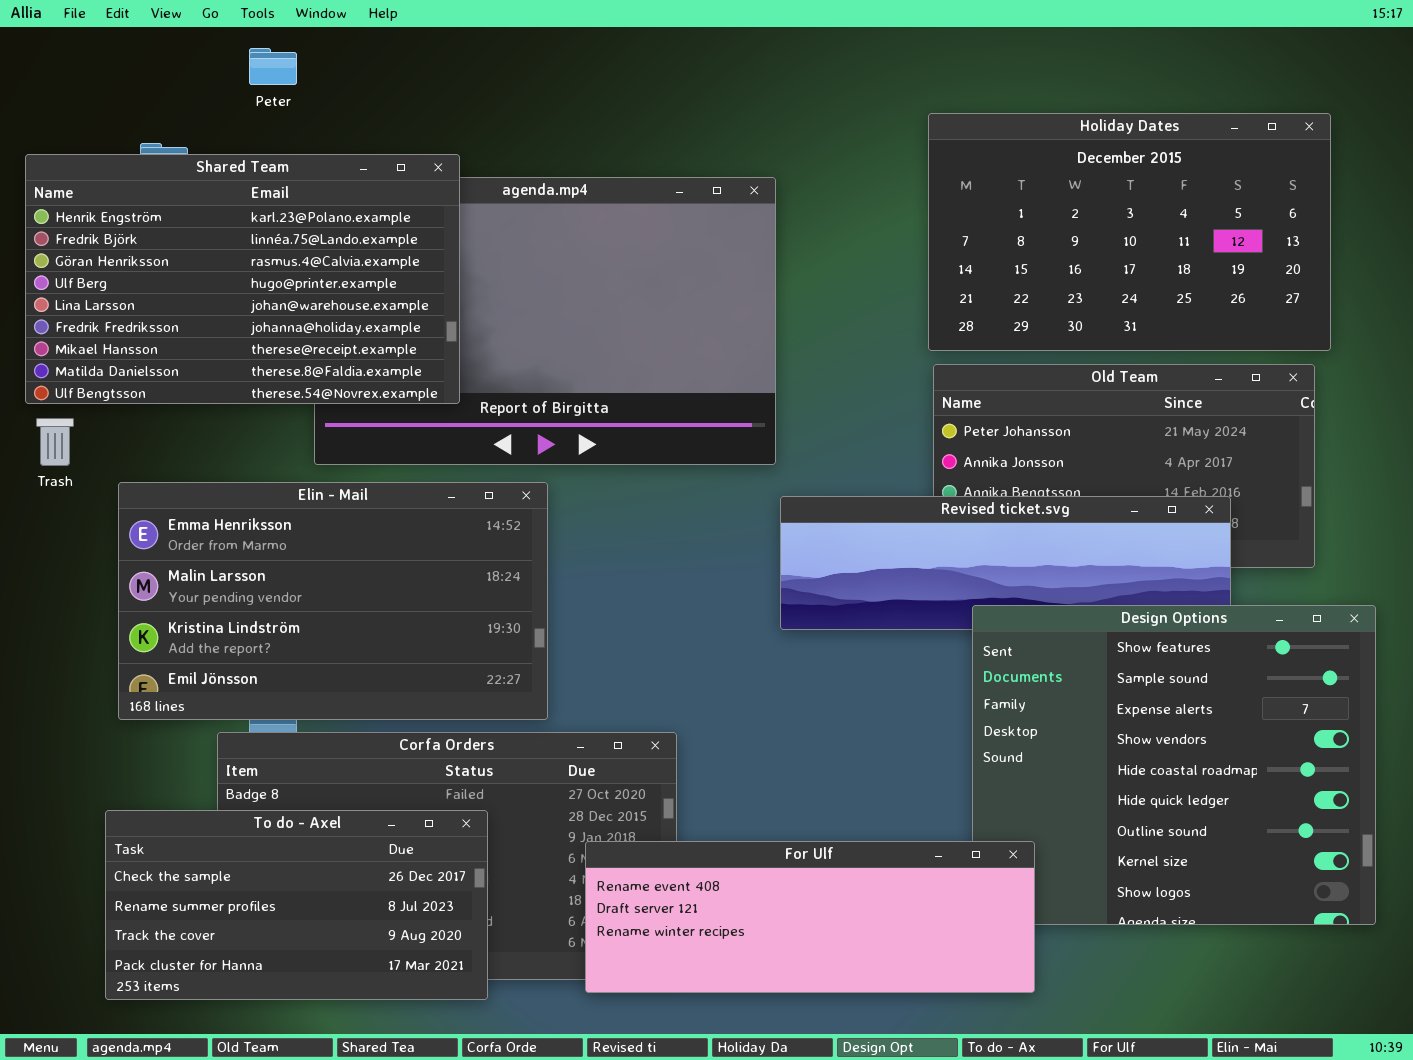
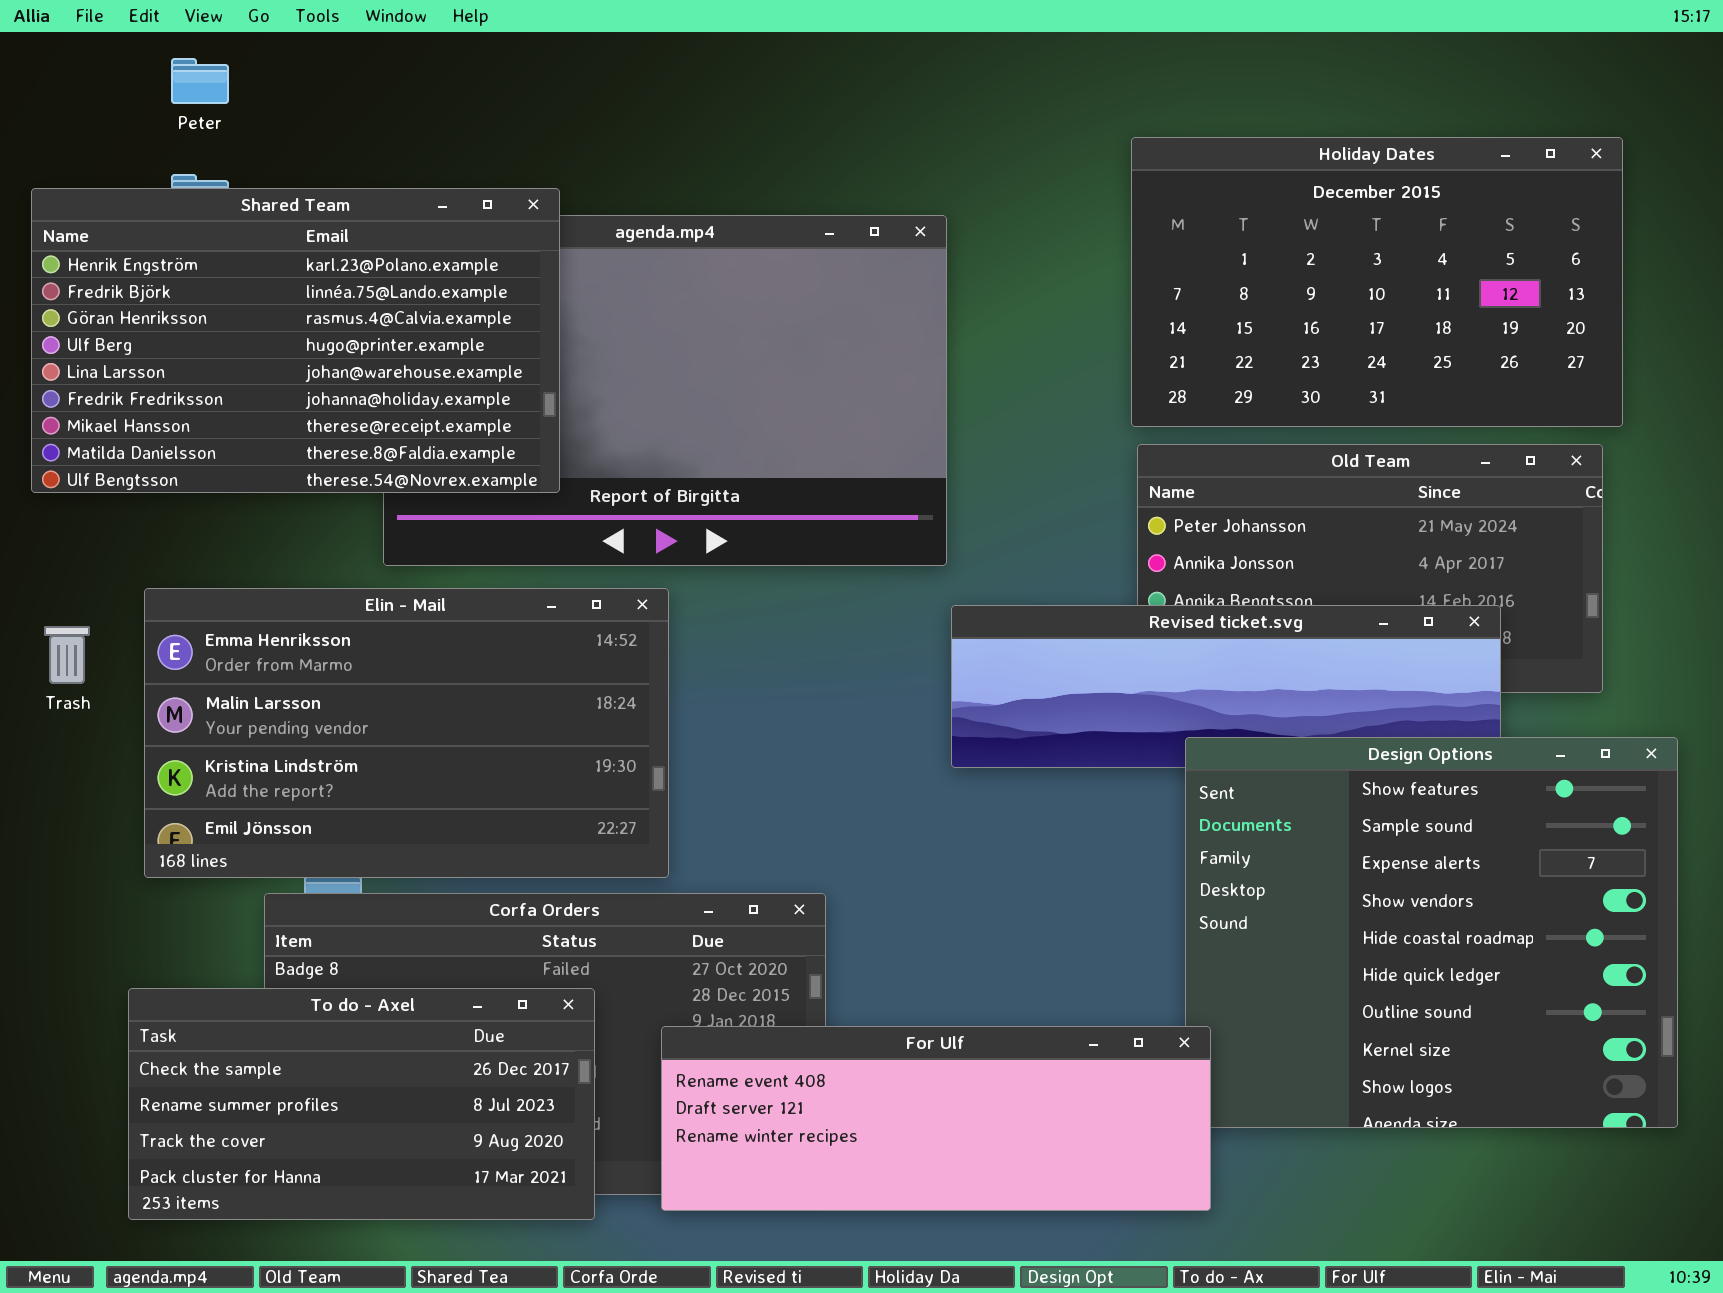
Peter: [249,48,297,85] -> [171,58,229,104], moved
Trash: [36,418,74,466] -> [44,626,90,684], moved
For Ulf: [585,841,1035,993] -> [661,1026,1211,1211], moved

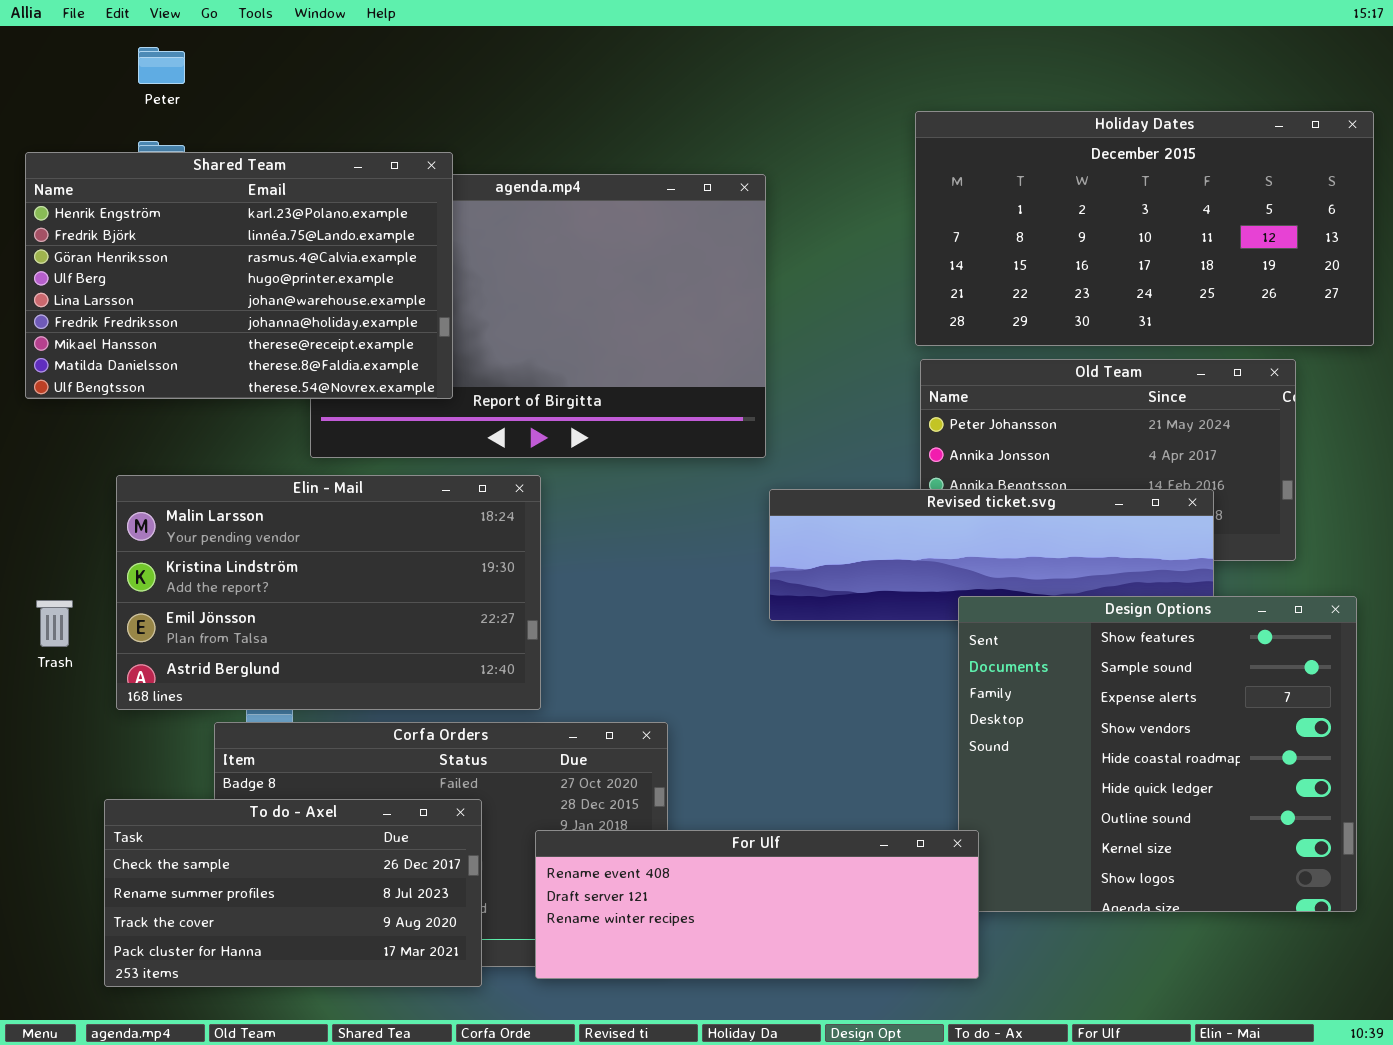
Holiday Dates: [1131,137,1623,427] -> [915,111,1374,346], resized
Elin - Mail: [144,588,669,878] -> [116,475,541,710], scrolled down 1 row
Trash: [44,626,90,684] -> [36,600,73,647], moved

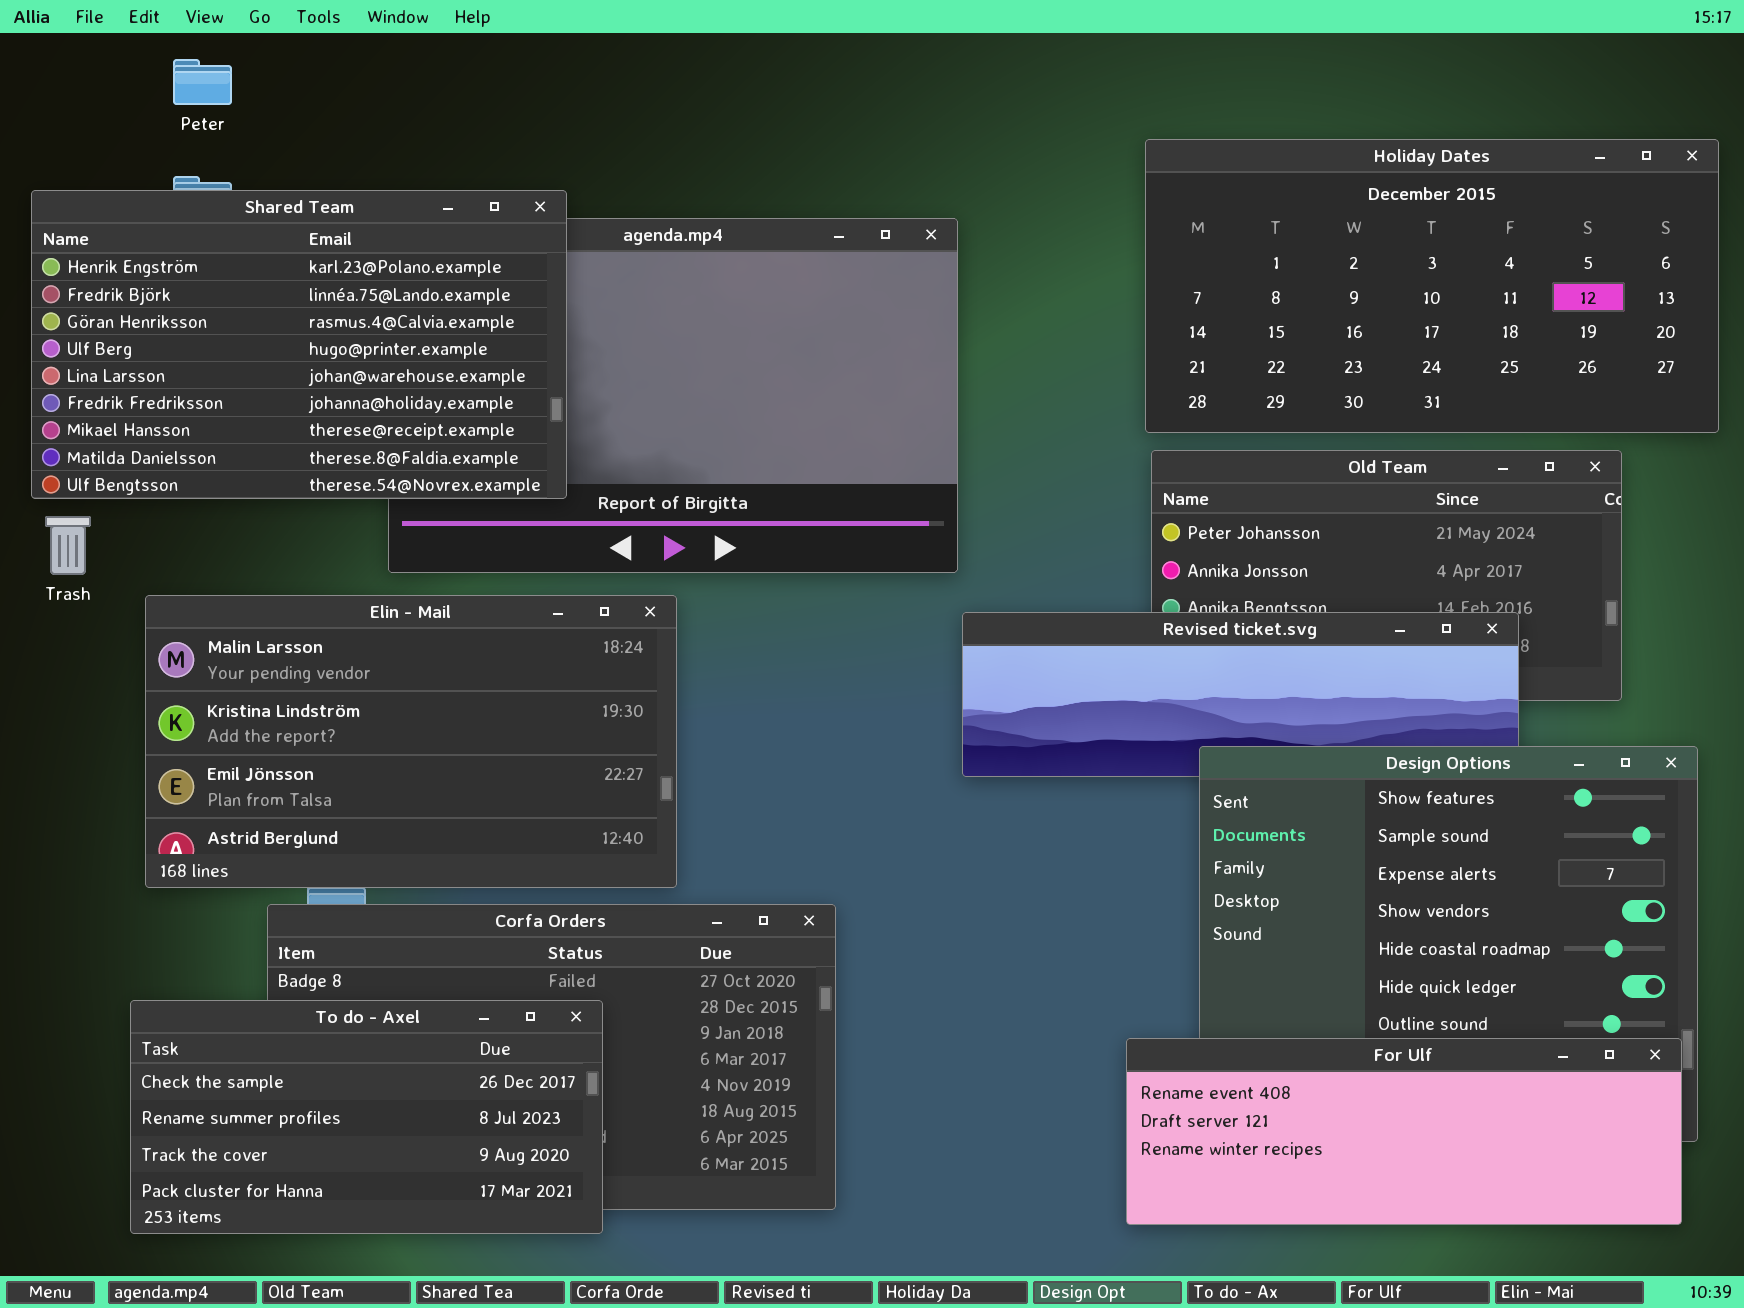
Trash: [36,600,73,647] -> [45,516,91,575], moved
For Ulf: [535,830,979,979] -> [1126,1038,1682,1225], moved

